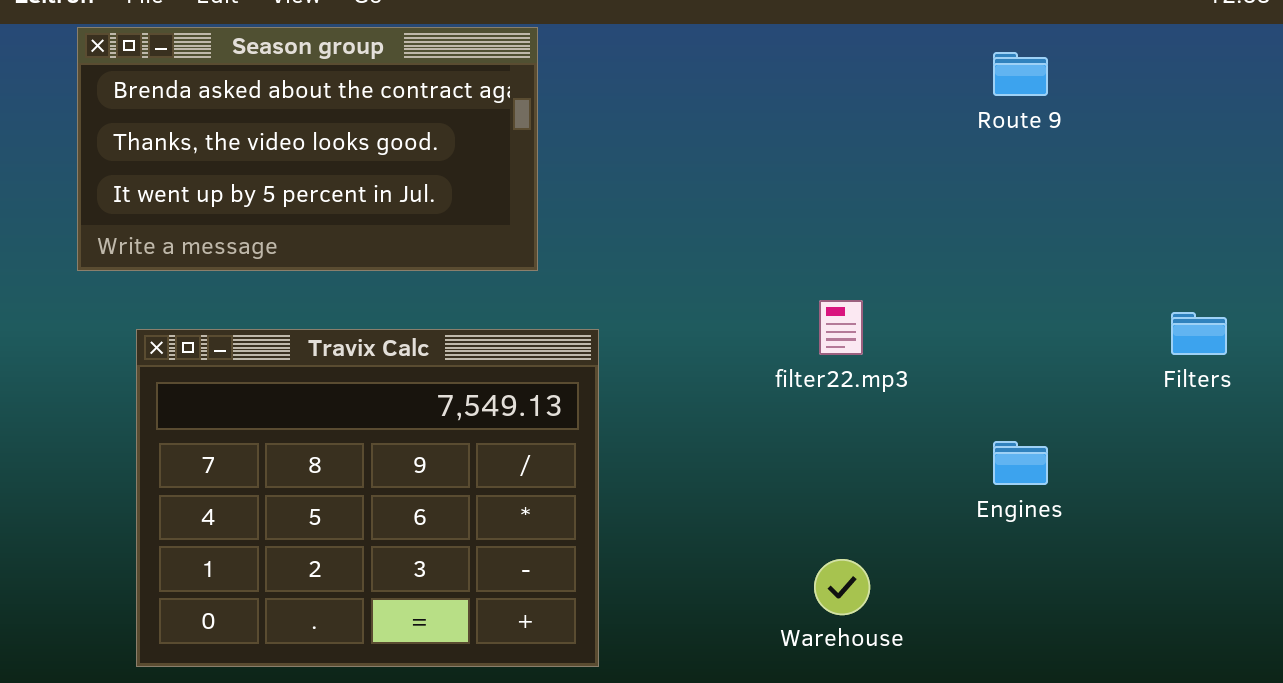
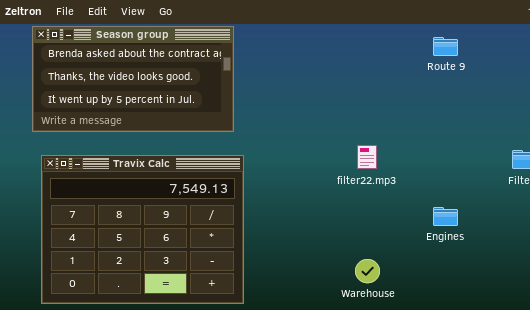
Travix Calc: [136,329,599,667] -> [41,155,244,304], moved

